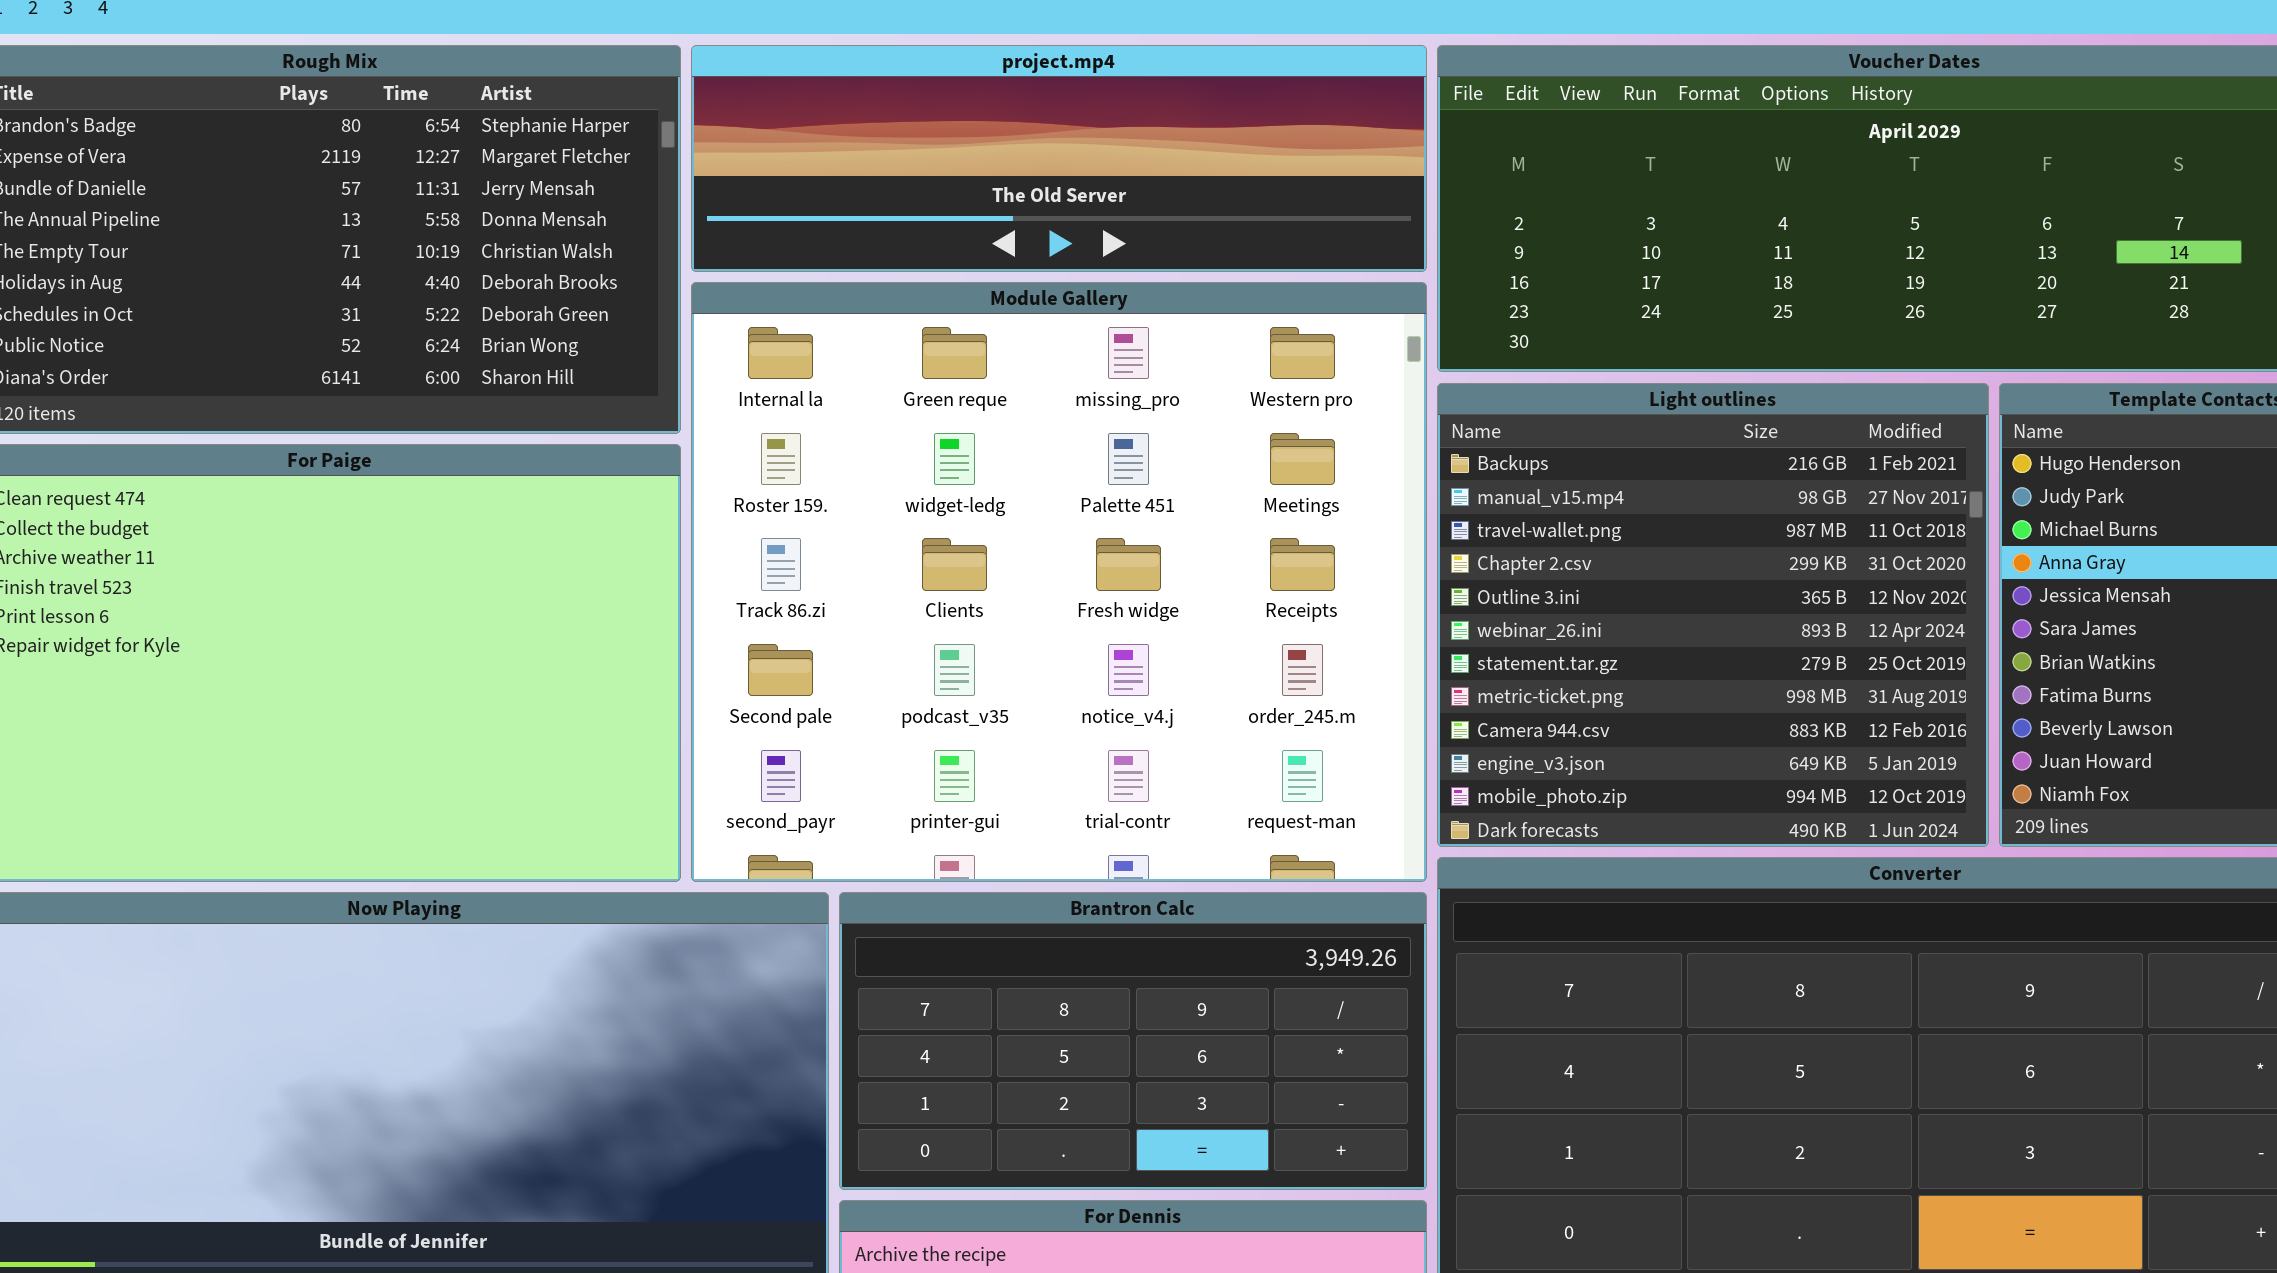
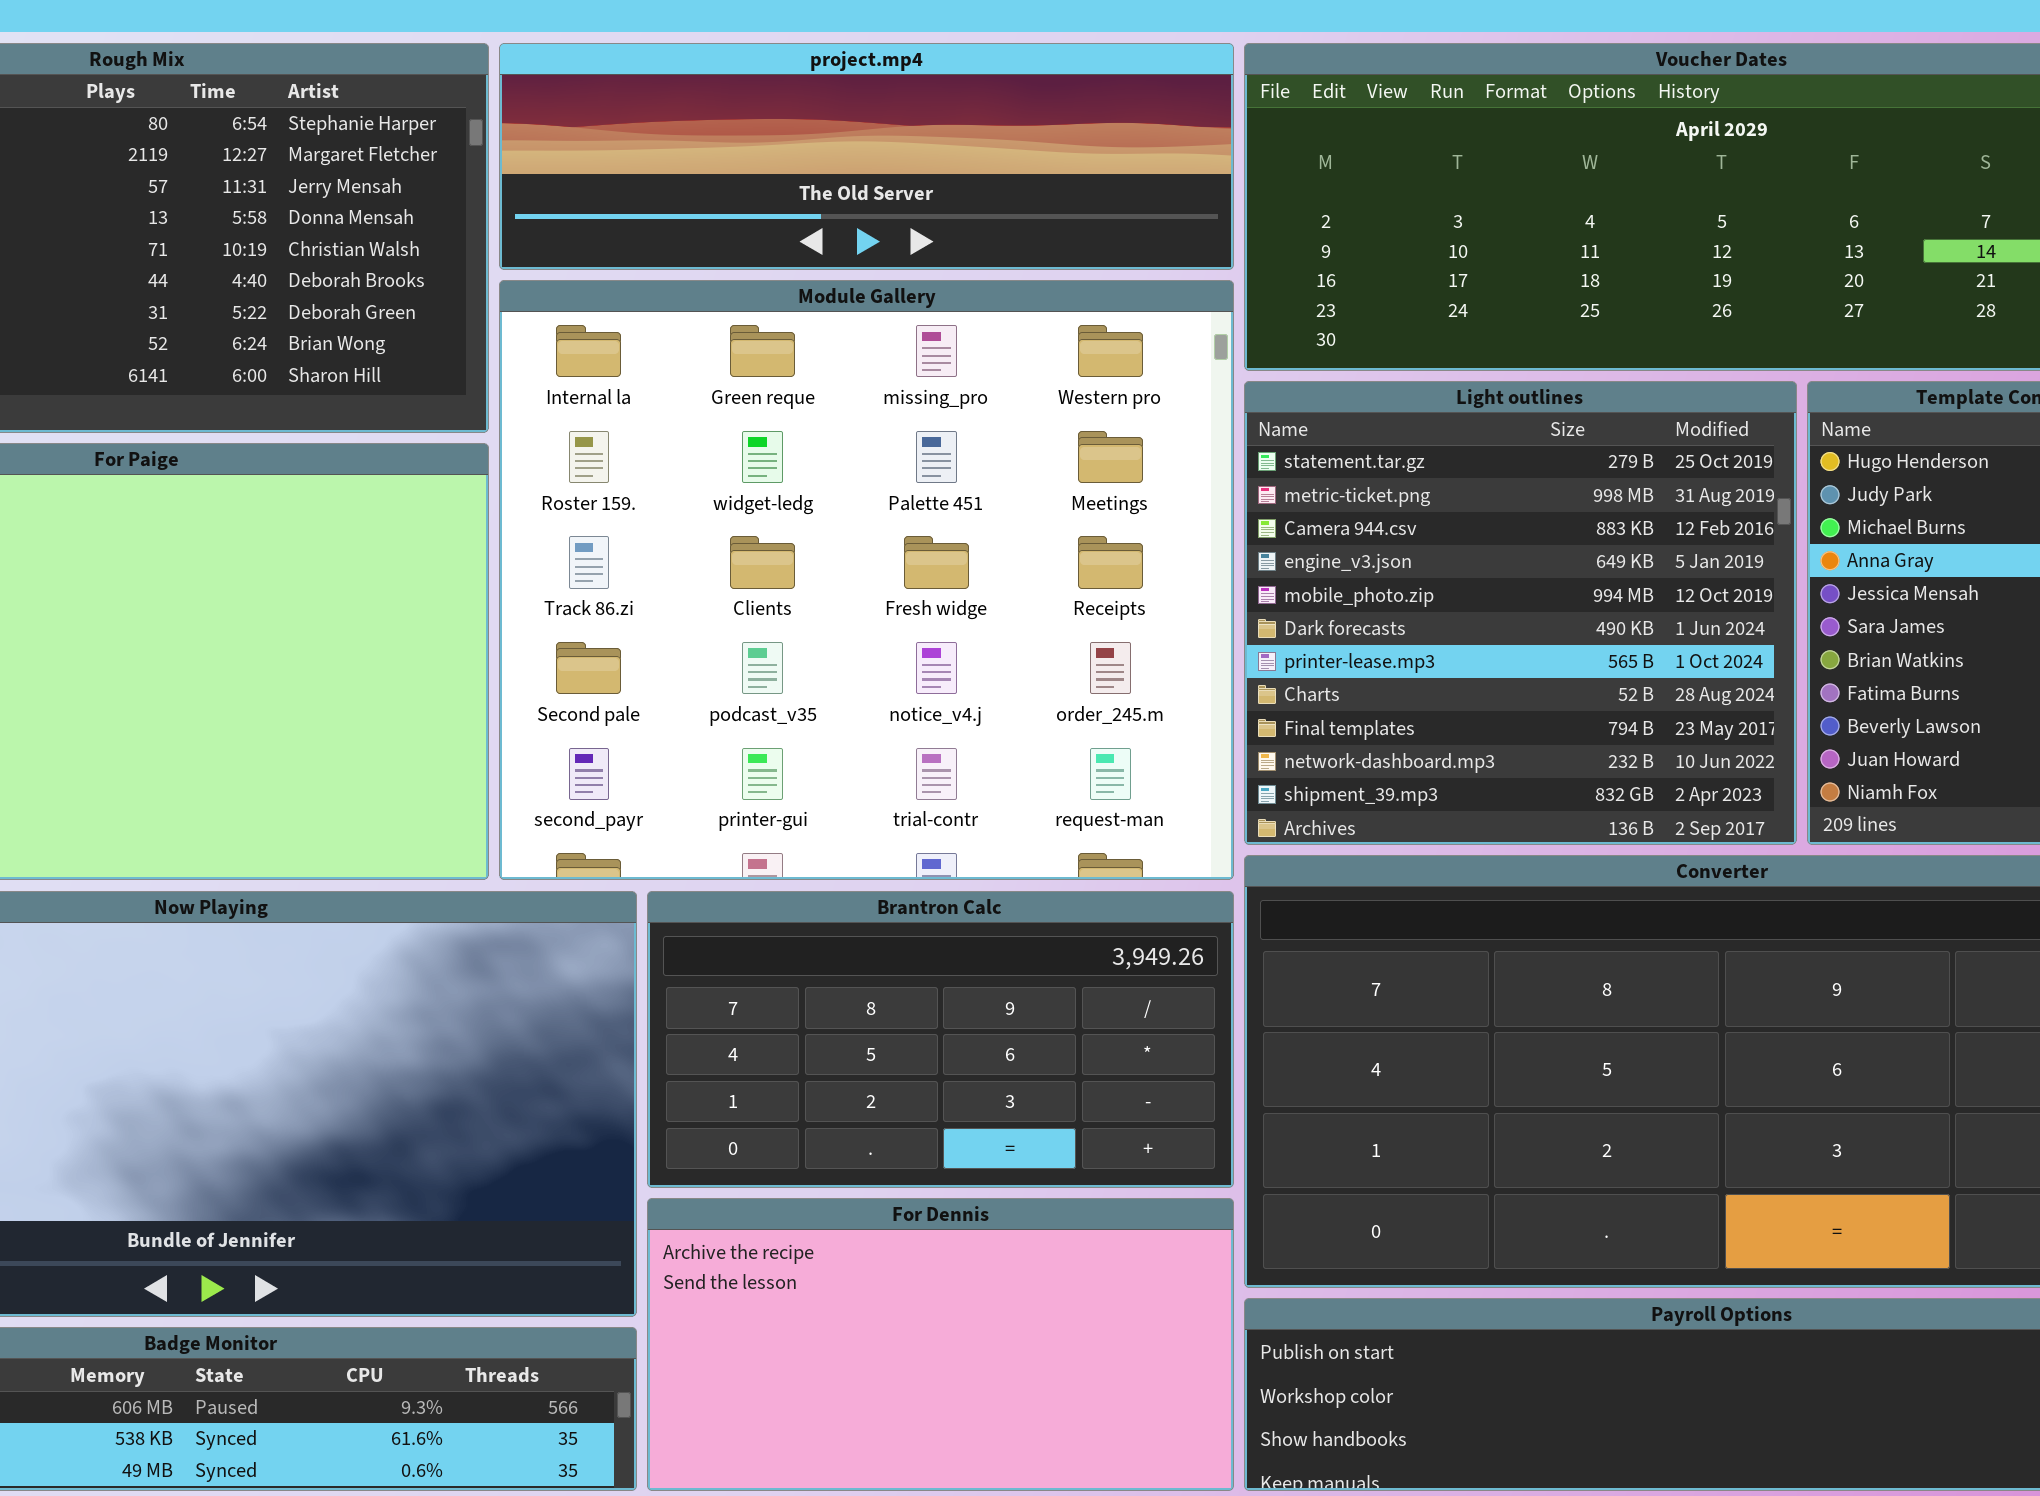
Light outlines: [1437,383,1989,847] -> [1244,381,1797,845], scrolled down 6 rows

